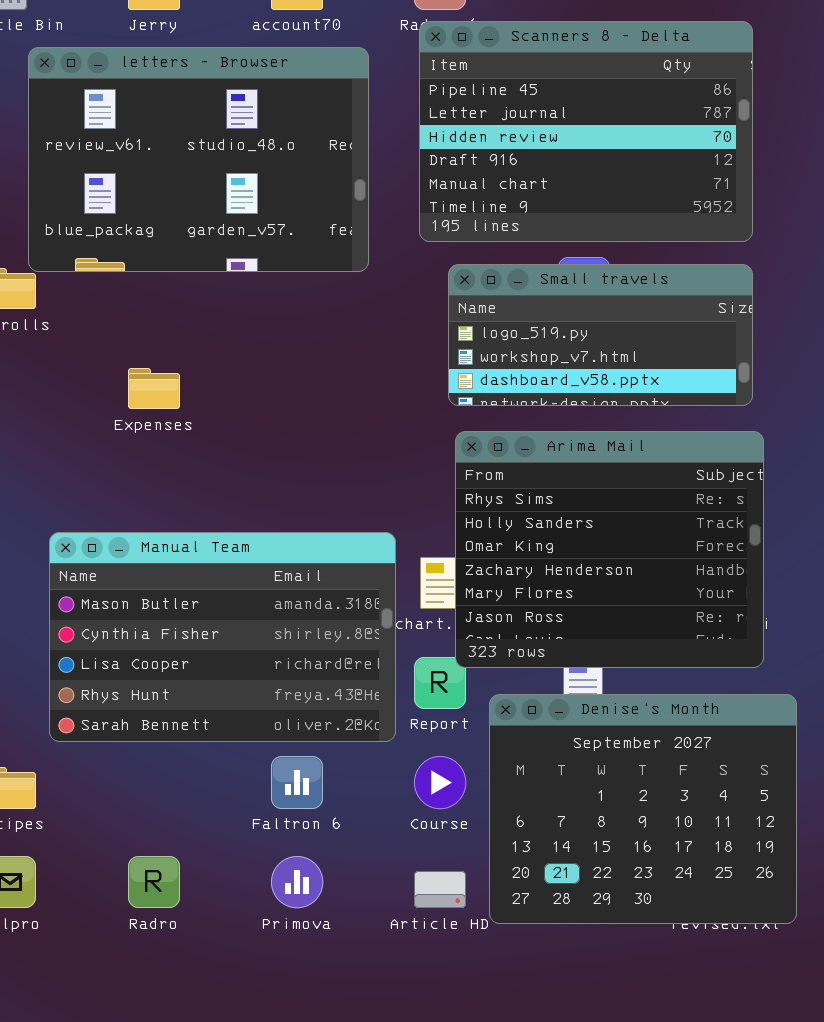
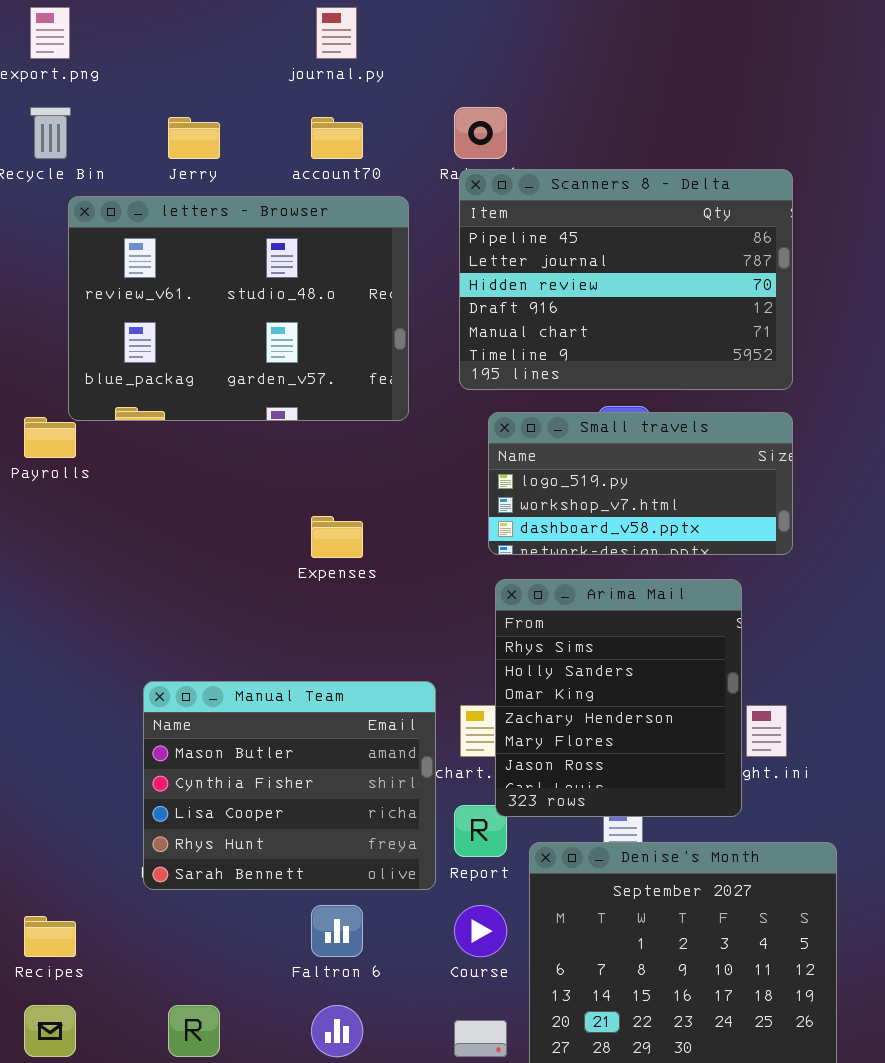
Expenses: [128,368,180,409] -> [311,516,363,558], moved
Arima Mail: [455,431,764,668] -> [495,579,742,817], resized
Manual Team: [49,532,396,742] -> [143,681,436,890], resized

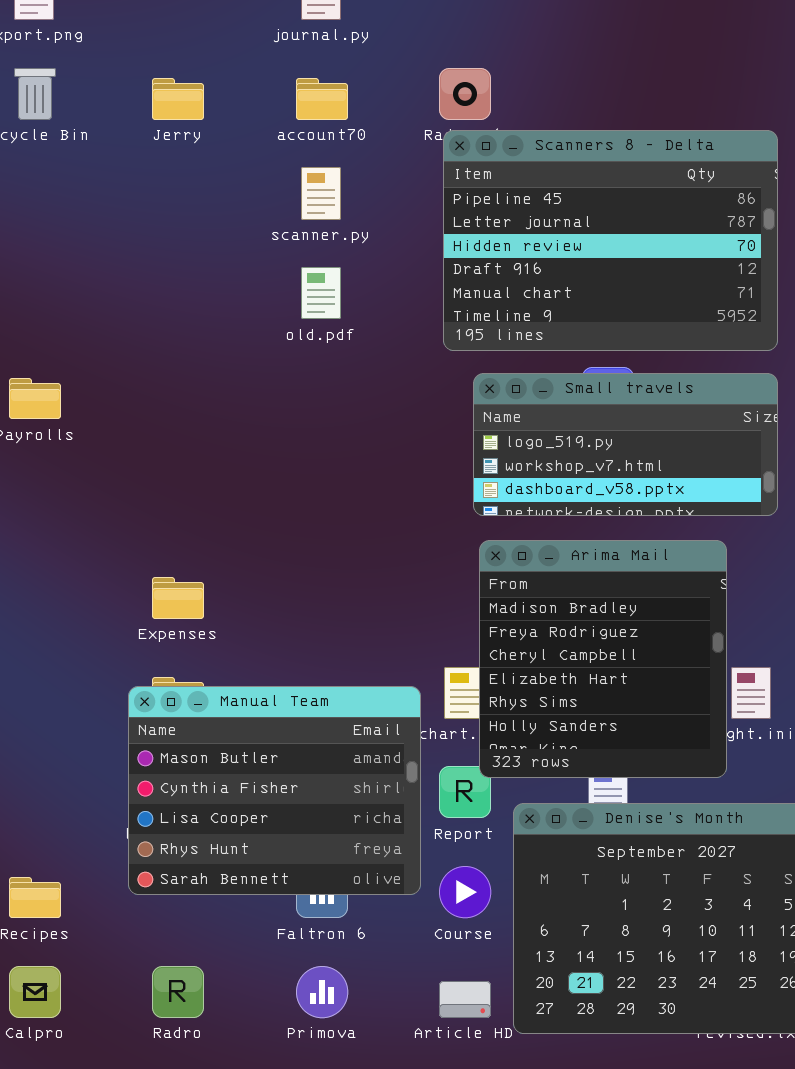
letters - Browser: [68,196,409,421] -> none, closed
Expenses: [311,516,363,558] -> [152,577,204,619], moved
Arima Mail: [495,579,742,817] -> [479,540,727,778], scrolled up 4 rows
Manual Team: [143,681,436,890] -> [128,686,421,895], moved

